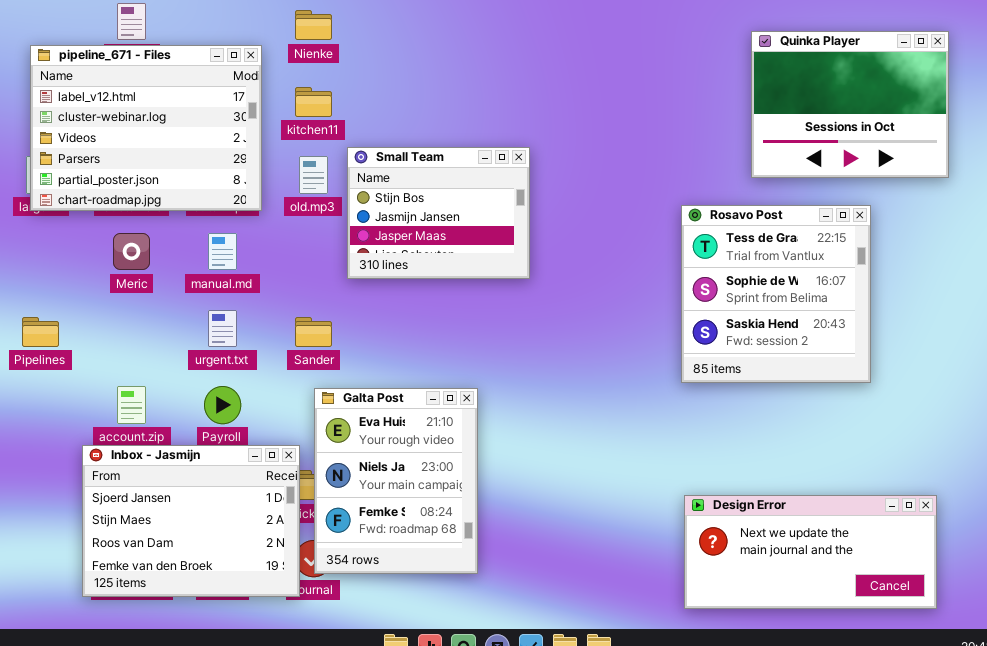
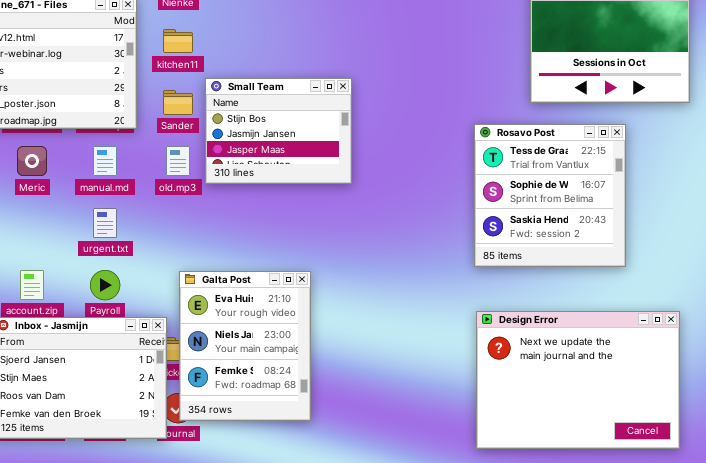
old.mp3: [299,156,328,194] -> [166,146,190,176], moved
Sander: [295,317,332,347] -> [163,90,193,115], moved
Design Error: [684,495,937,609] -> [476,311,680,449], resized

